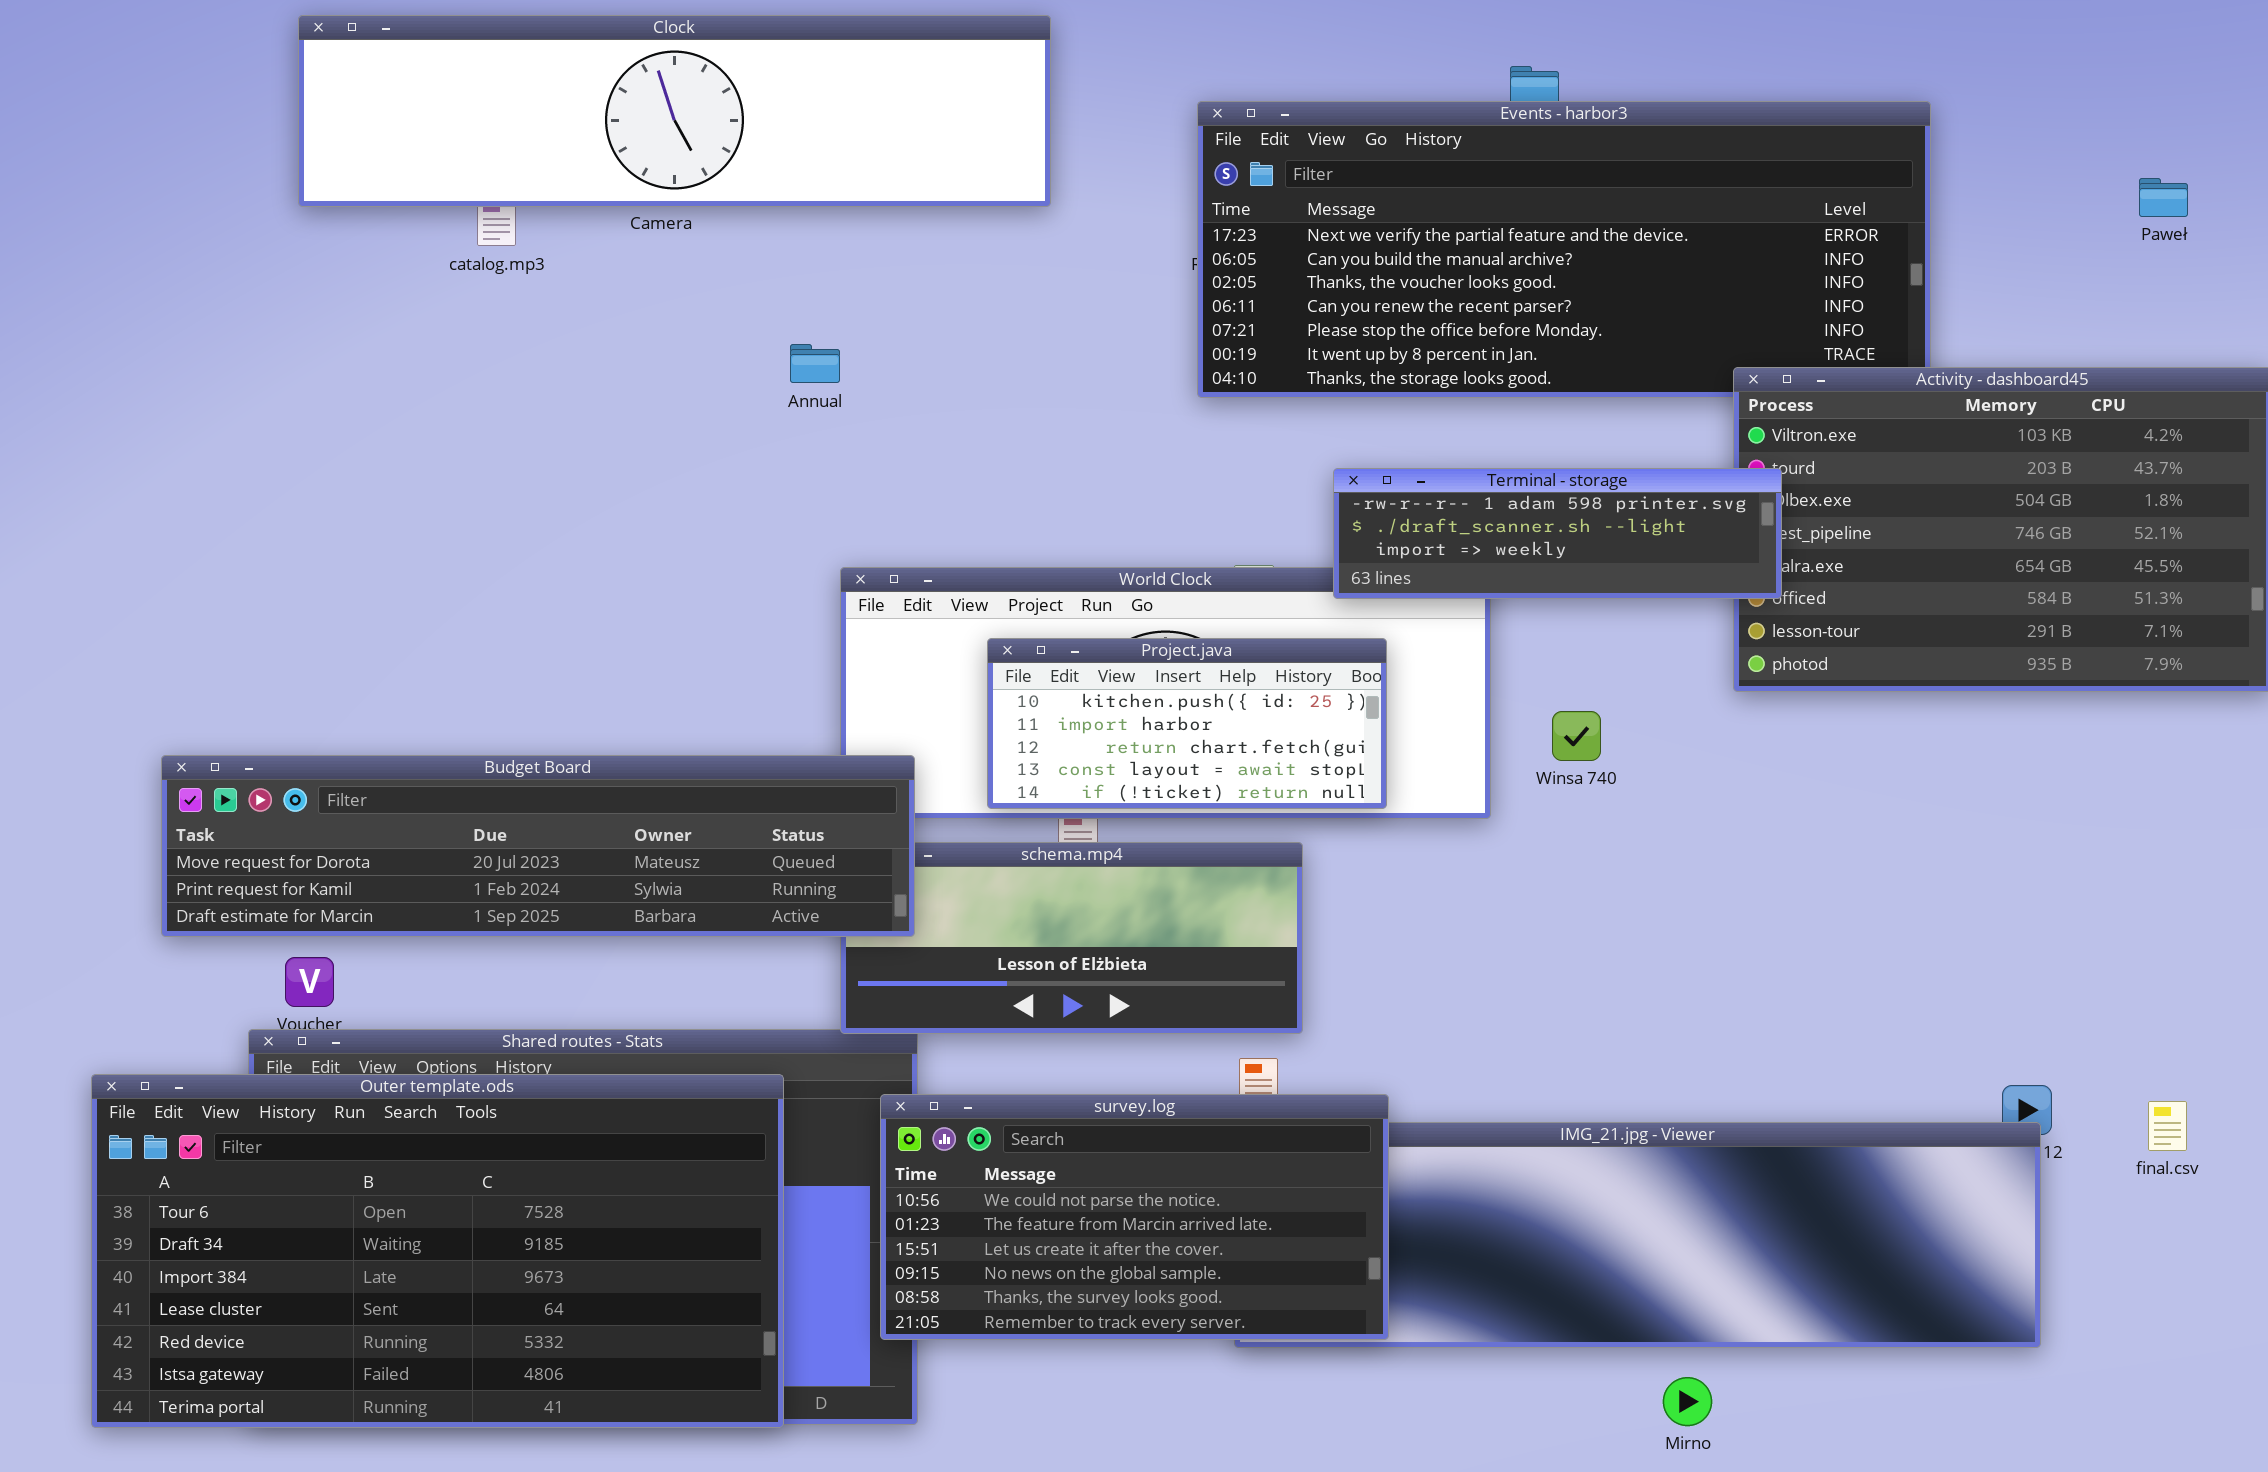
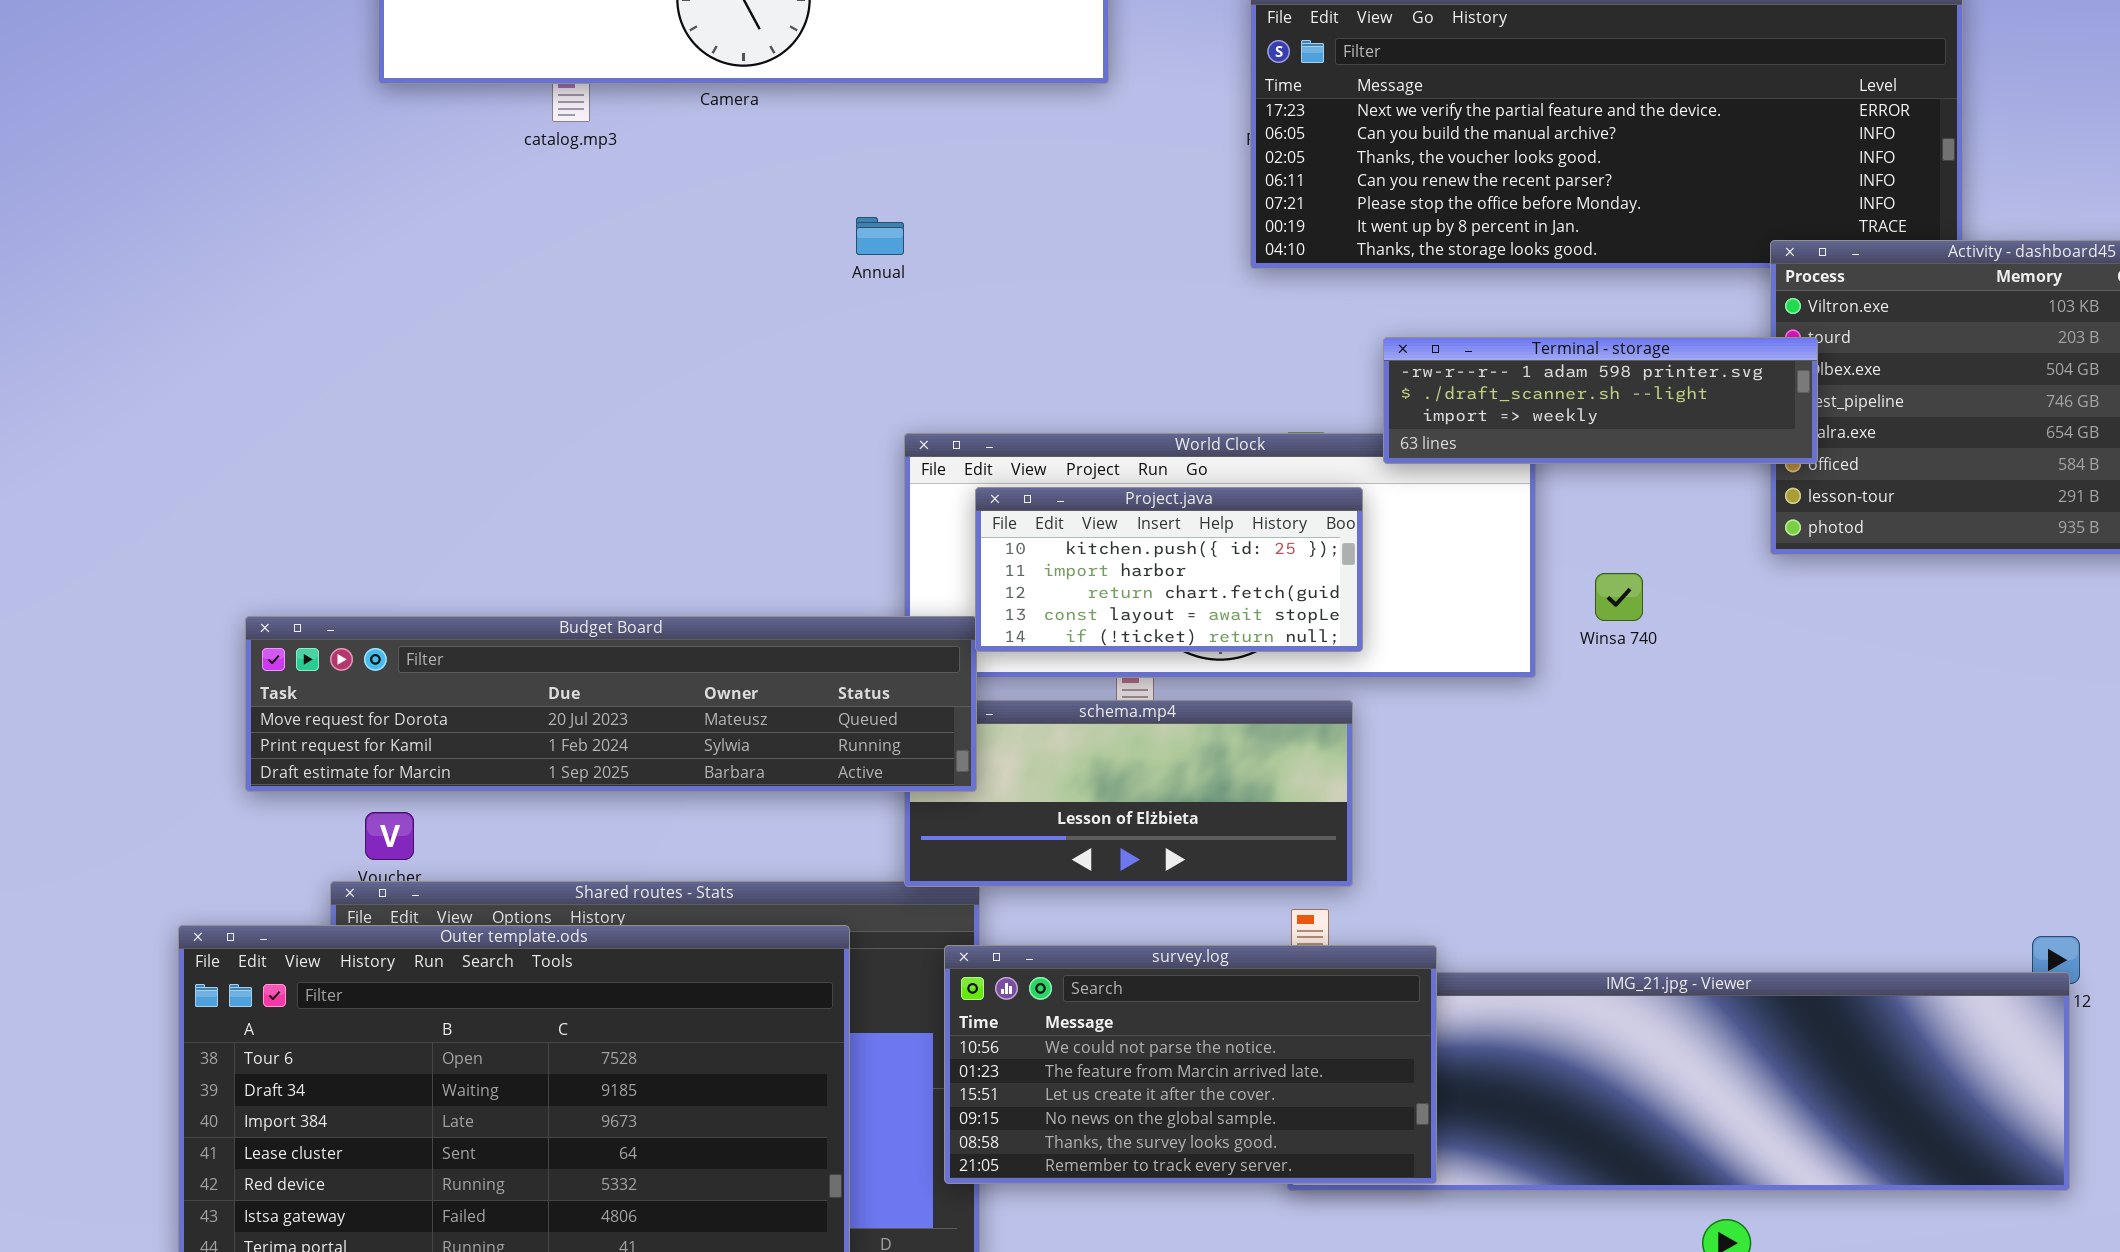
Project.java: [987,638,1387,809] -> [975,487,1363,652], moved

